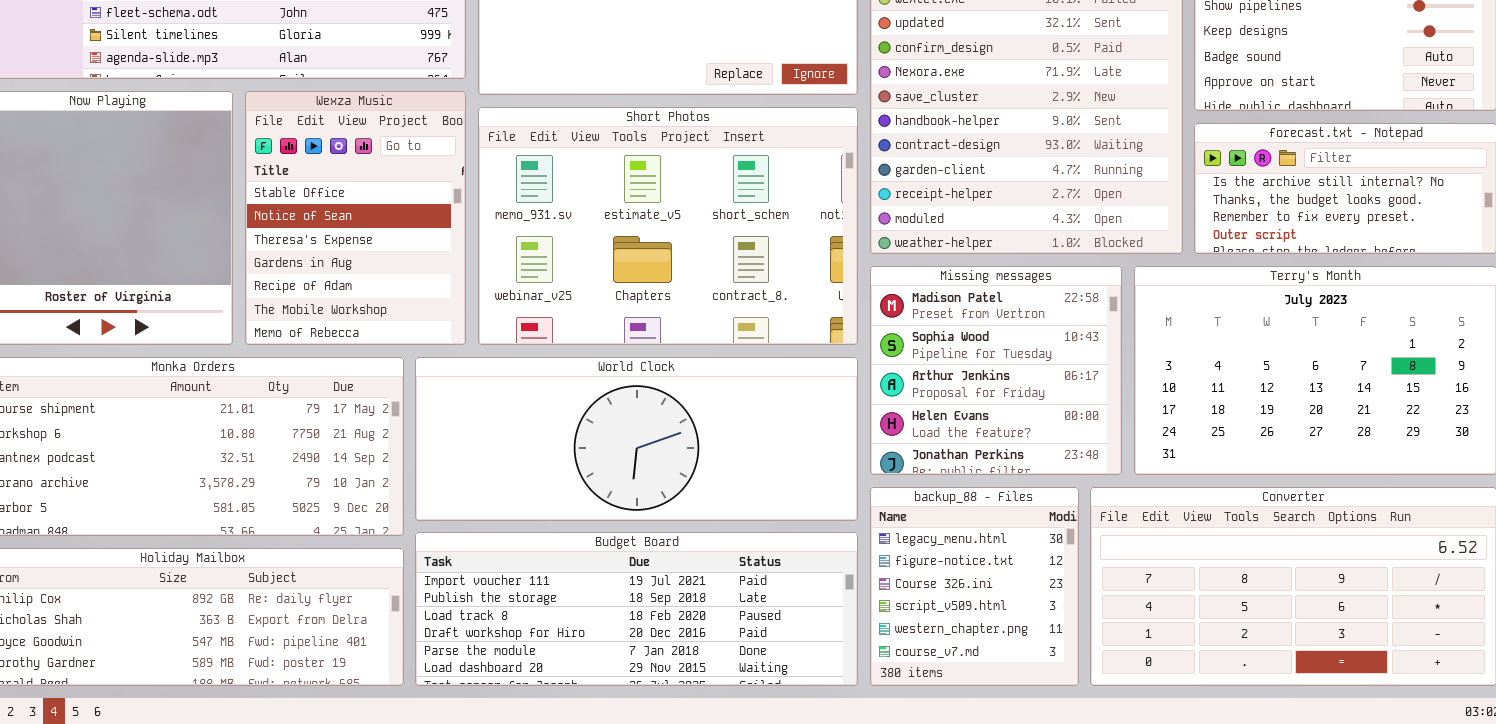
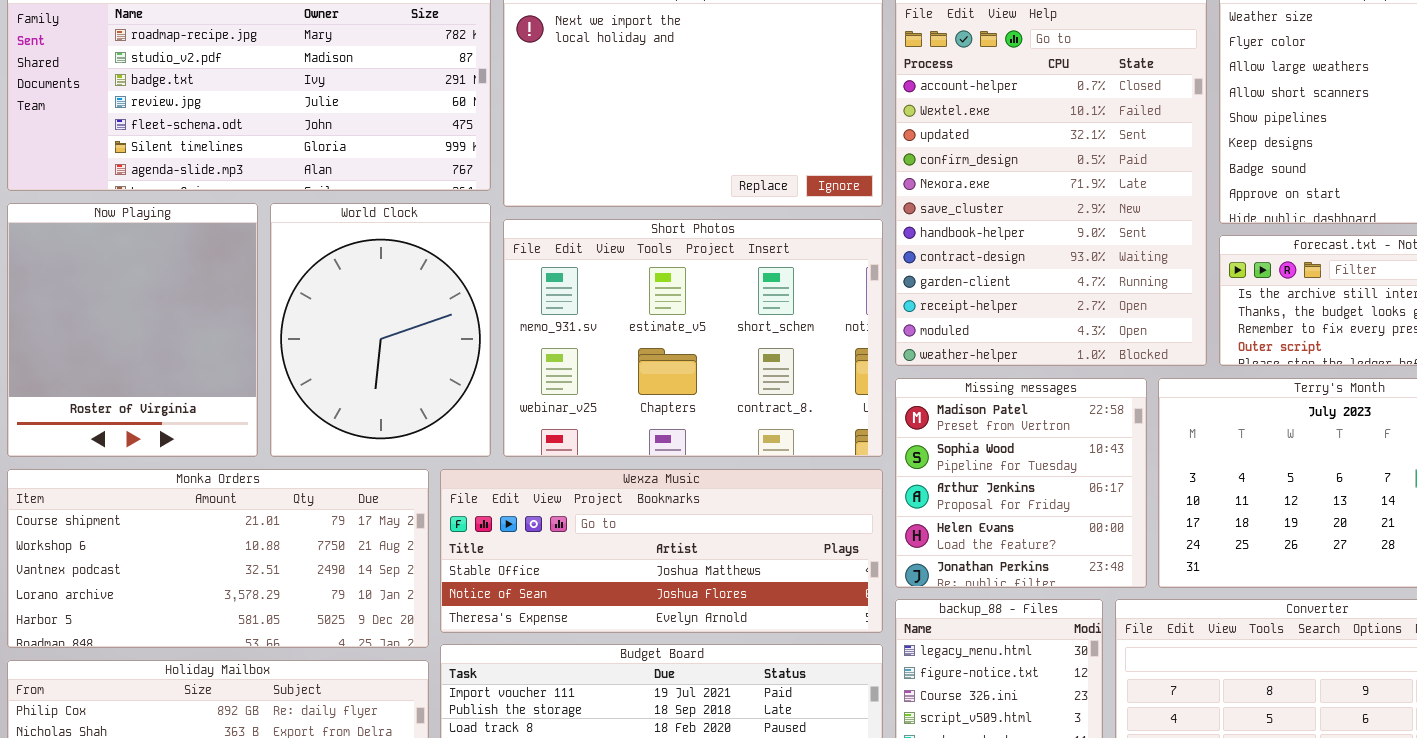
Wexza Music: [245,91,466,345] -> [440,469,883,633], moved, resized
World Clock: [415,357,858,521] -> [270,203,491,457], moved, resized

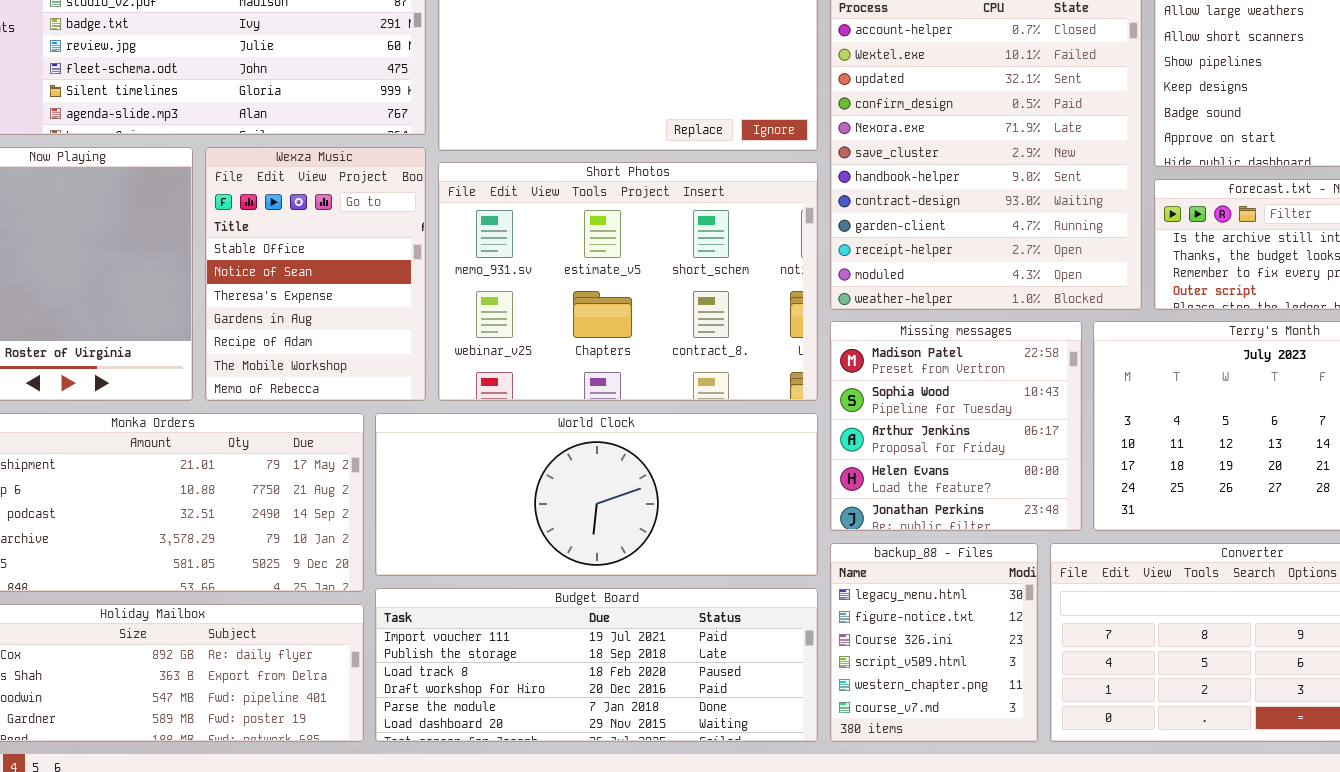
World Clock: [270,203,491,457] -> [375,413,818,576], moved, resized
Wexza Music: [440,469,883,633] -> [205,147,426,401], moved, resized

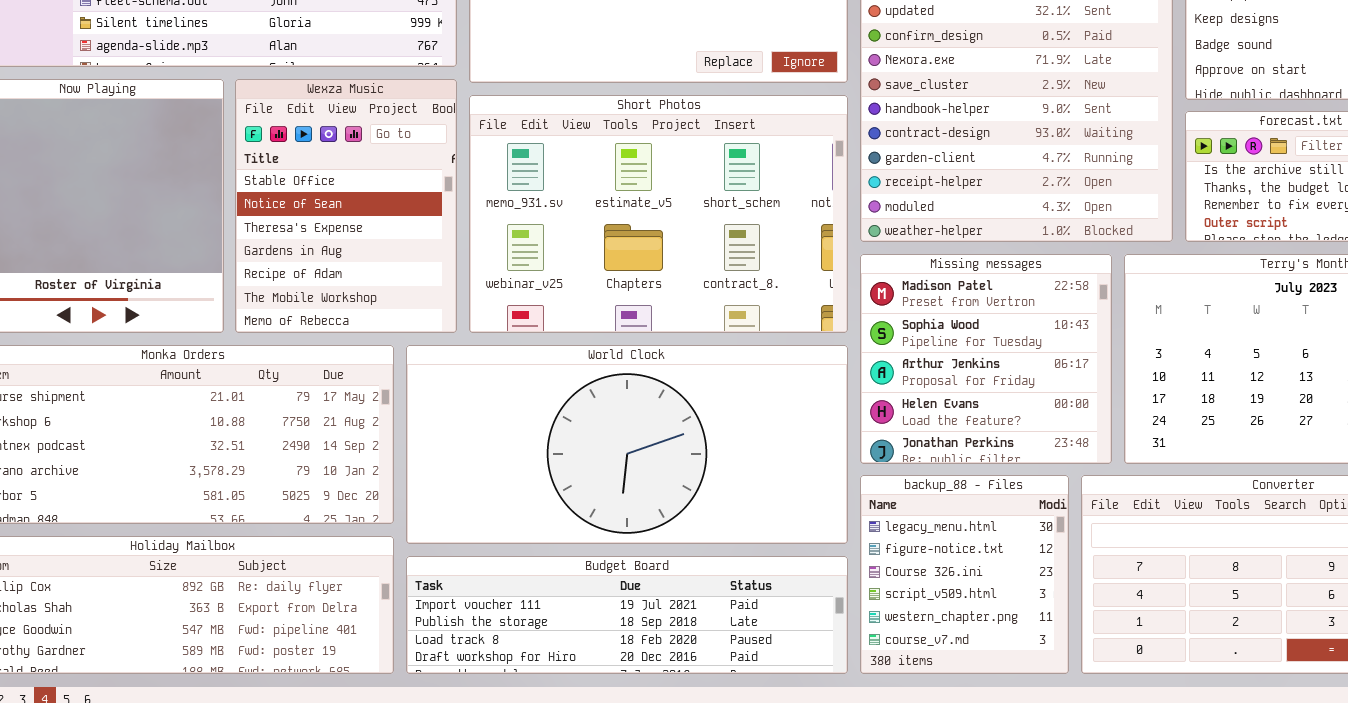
World Clock: [375,413,818,576] -> [406,345,848,544], resized
Budget Board: [375,588,818,742] -> [406,556,848,674], resized

